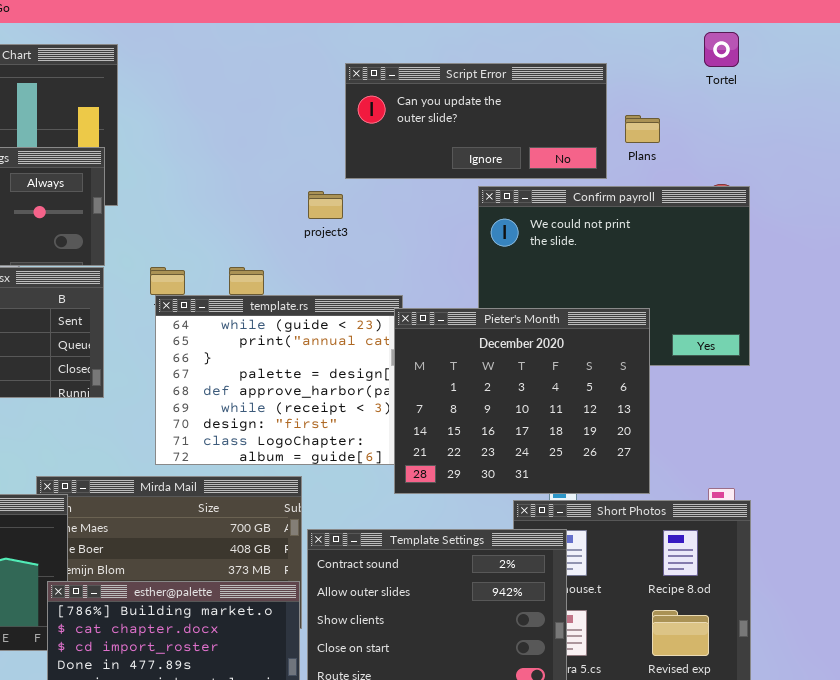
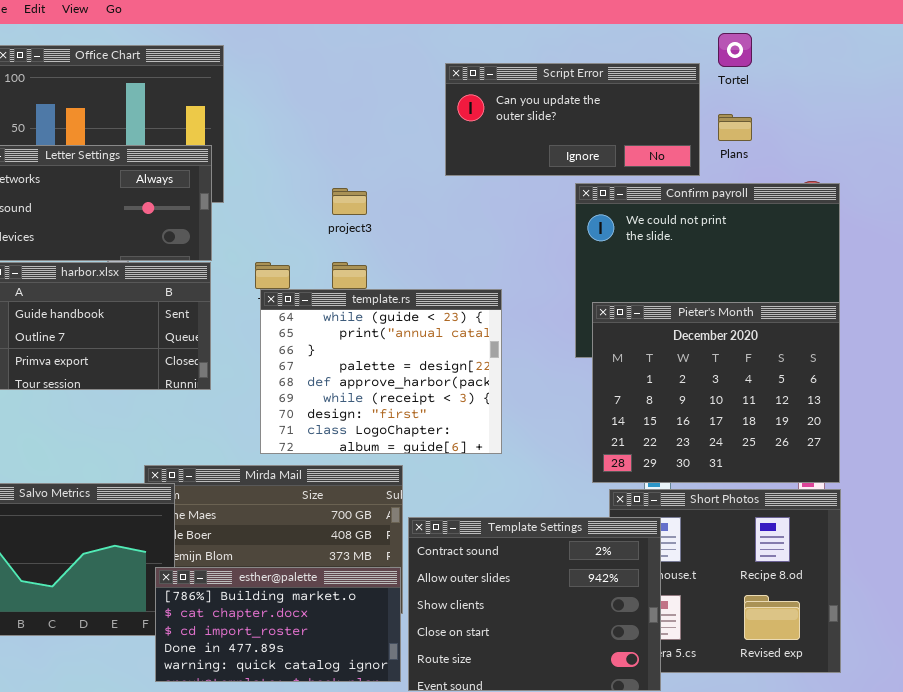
Tortel: [704,32,739,67] -> [718,33,752,67], moved
project3: [308,191,343,219] -> [332,188,367,215], moved
Pieter's Month: [394,308,650,494] -> [592,302,840,483], moved

